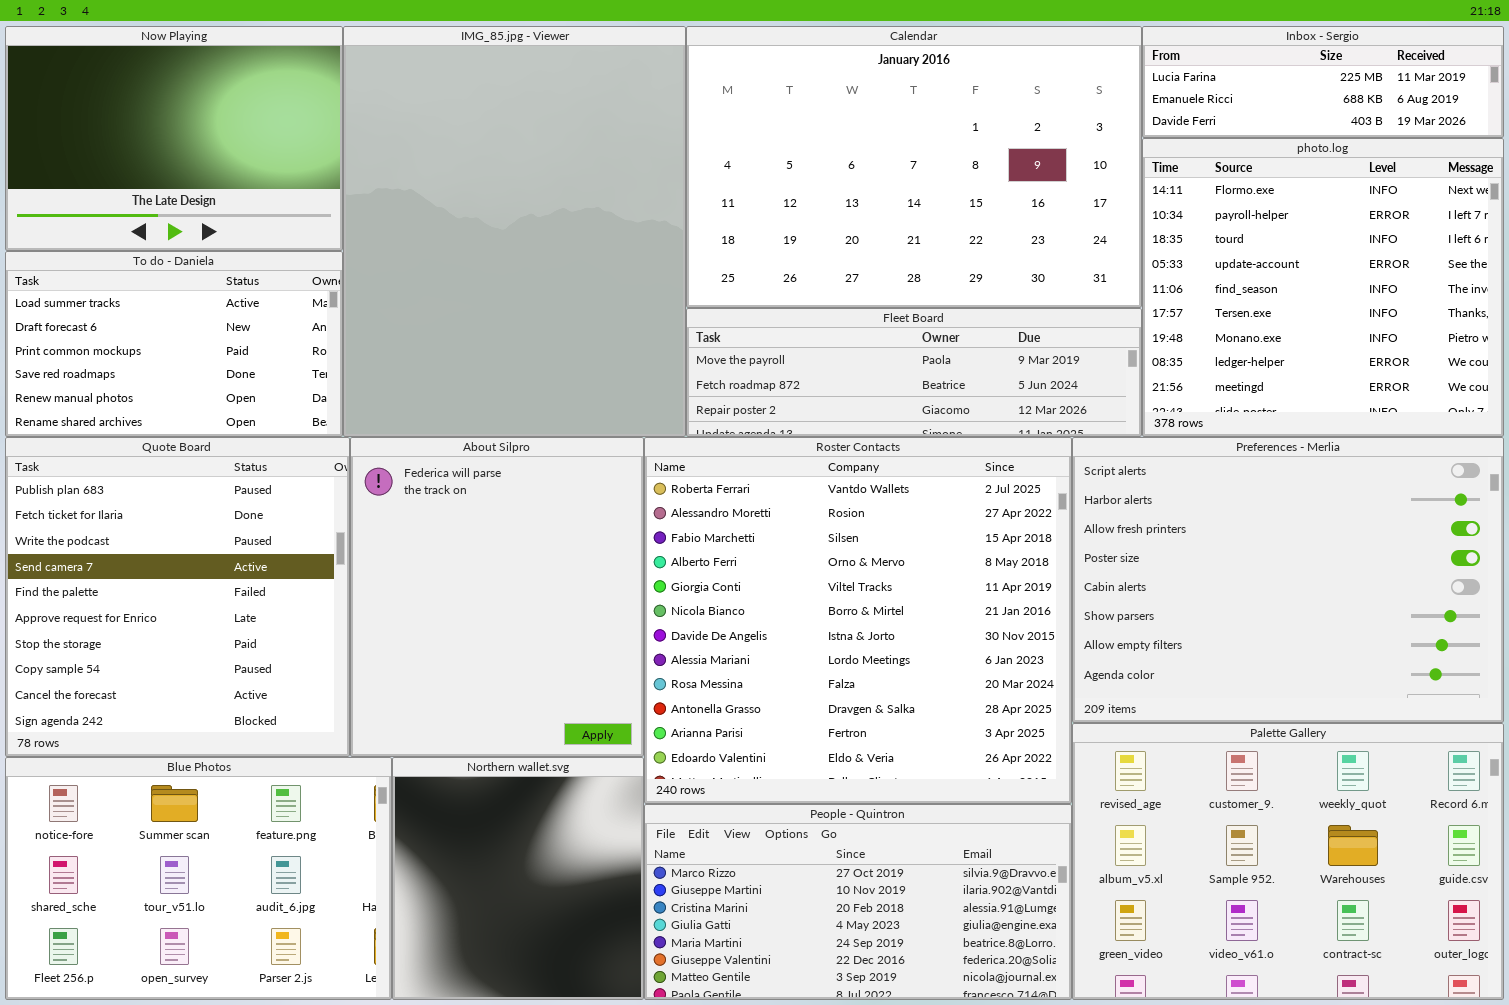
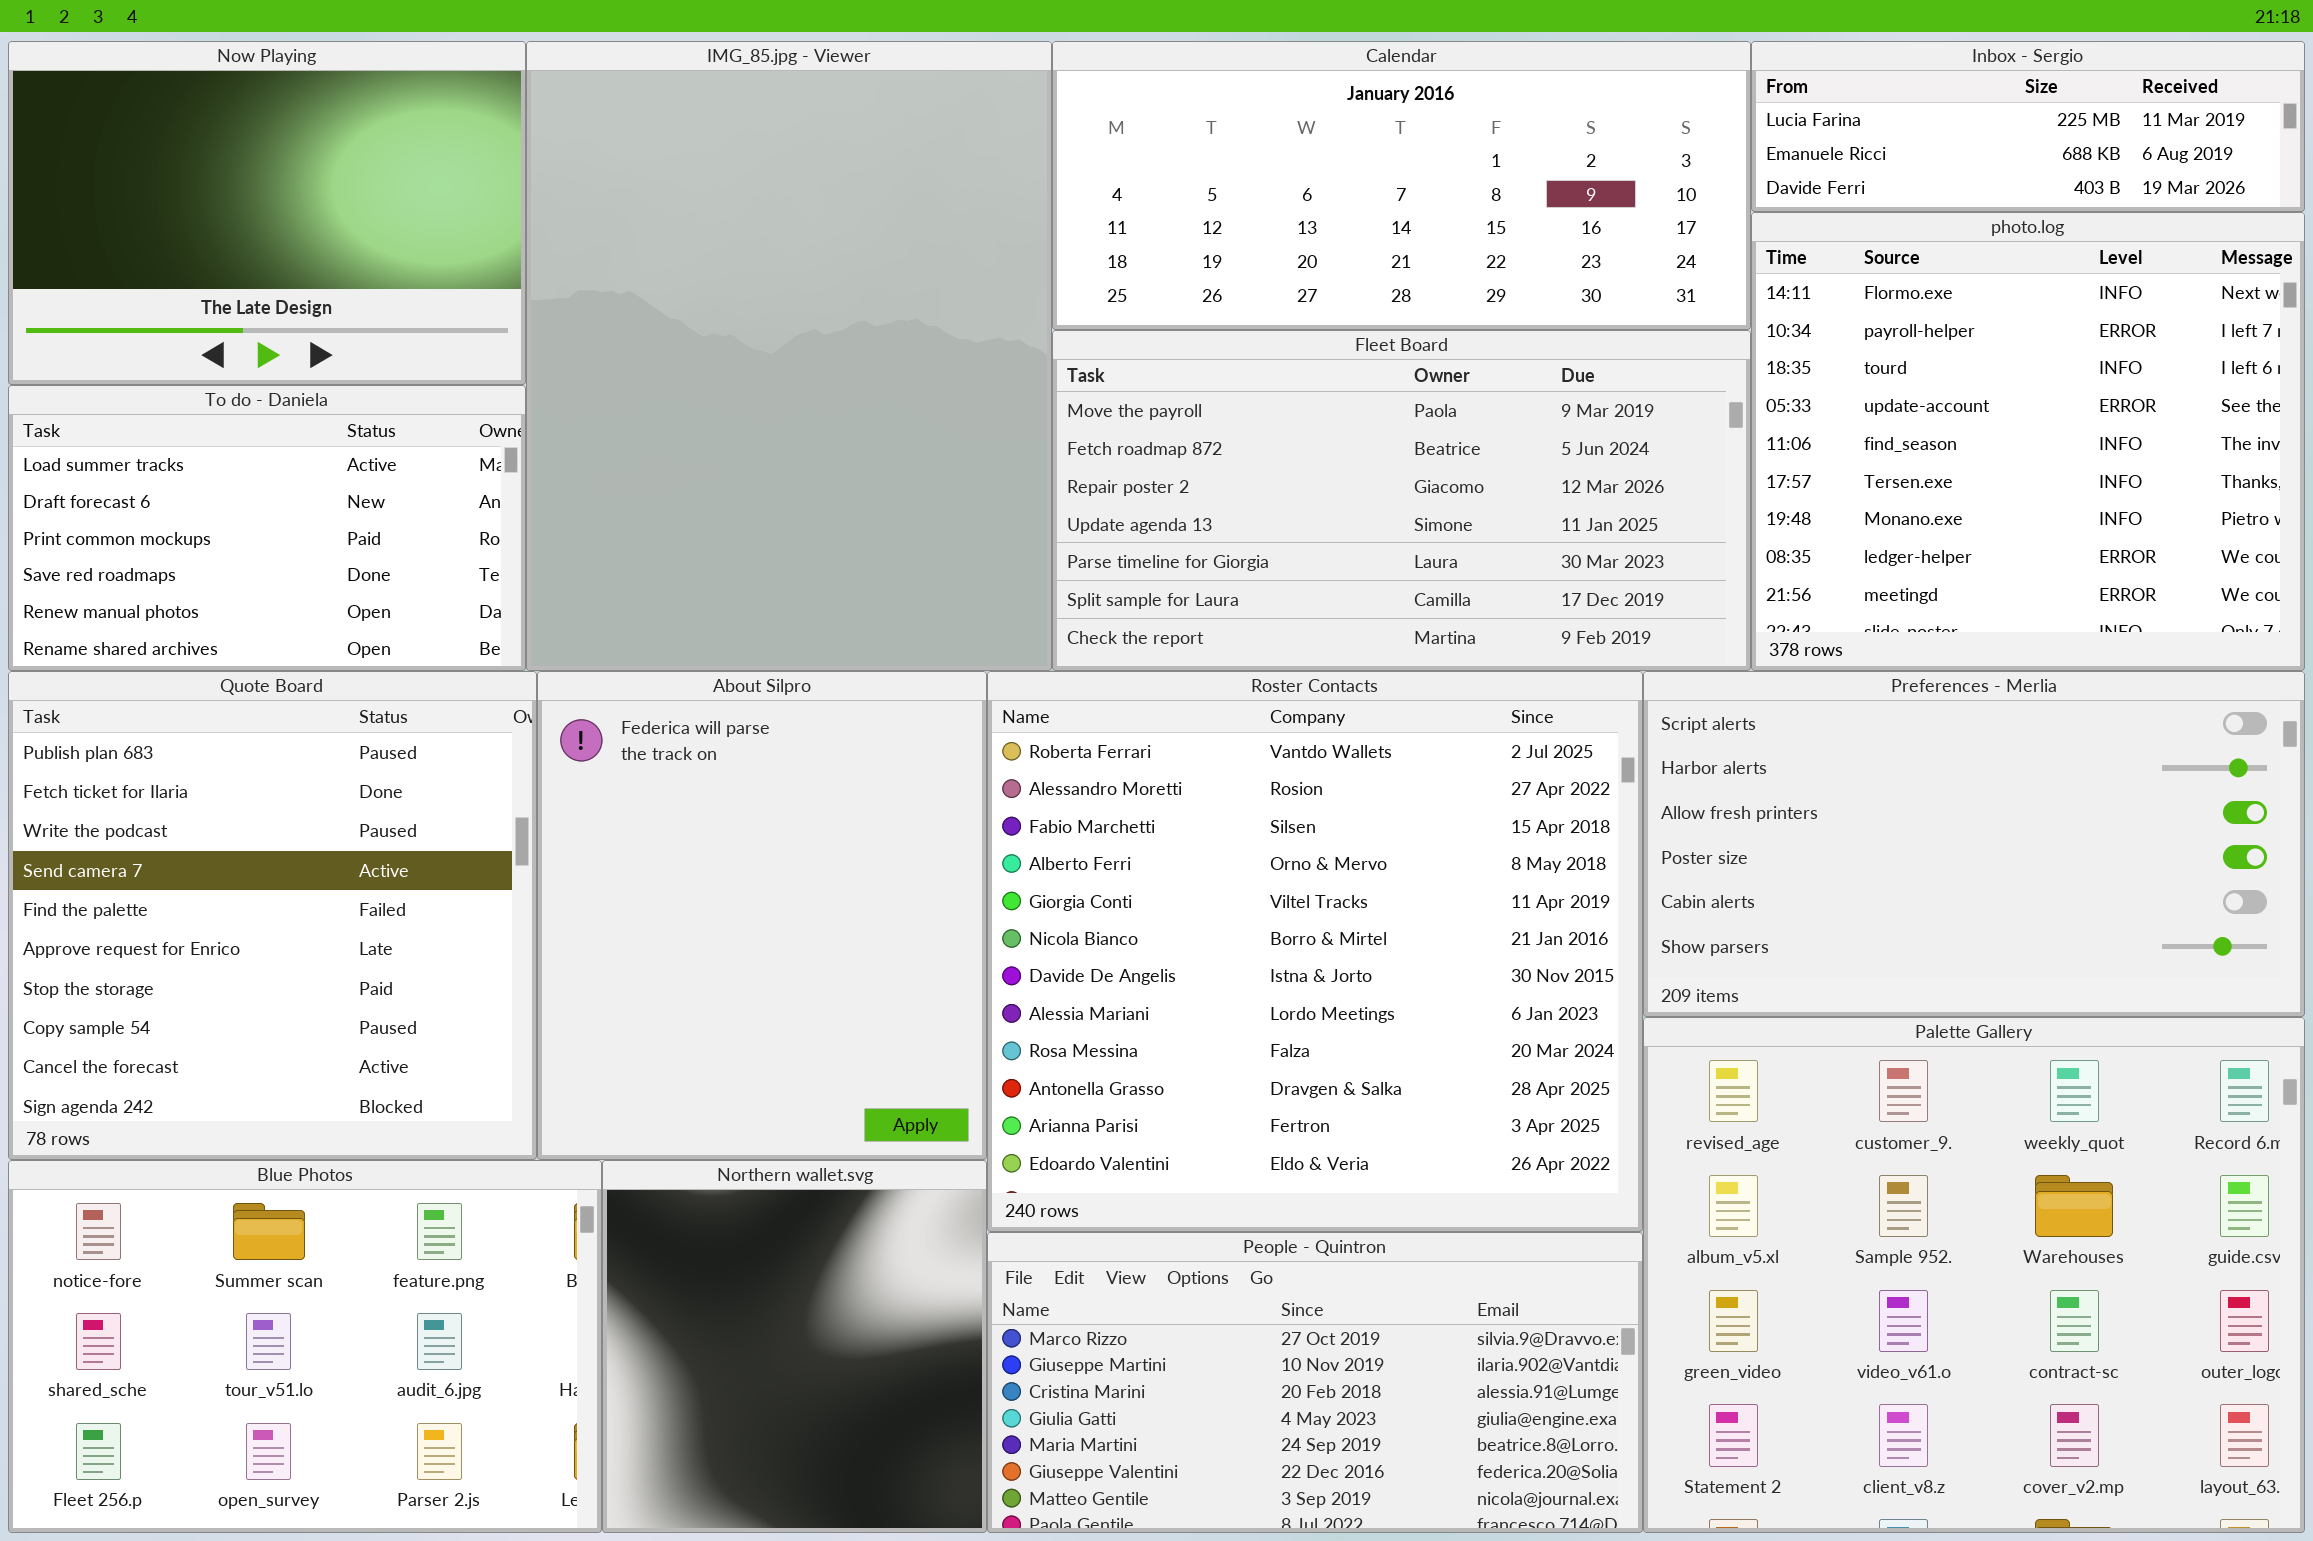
Calendar: [686,26,1142,308] -> [1052,41,1751,330], resized
Fleet Board: [686,308,1142,437] -> [1052,330,1751,671], resized
Preferences - Merlia: [1072,437,1504,723] -> [1643,671,2305,1017], resized
Palette Gallery: [1072,723,1504,1000] -> [1643,1017,2305,1533], resized

